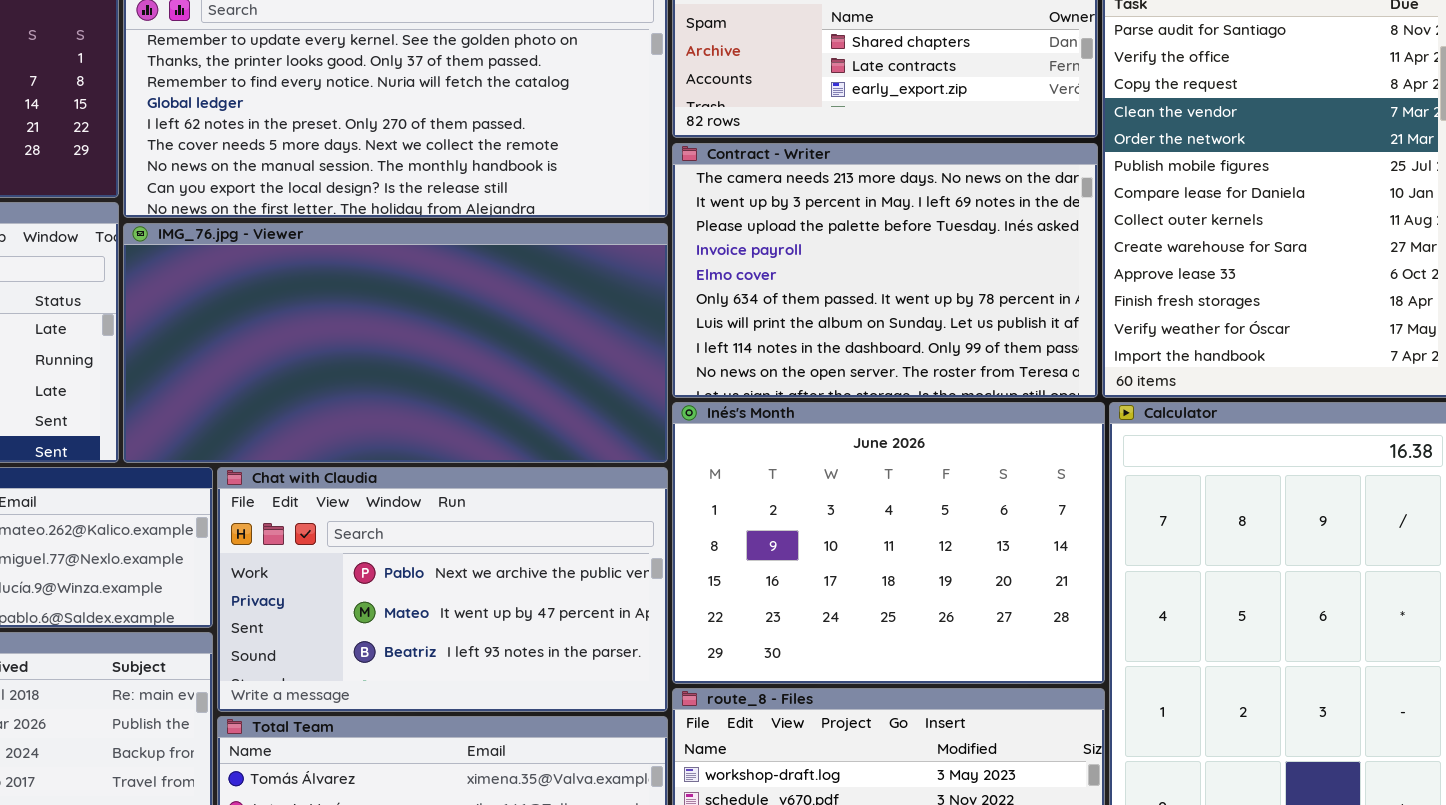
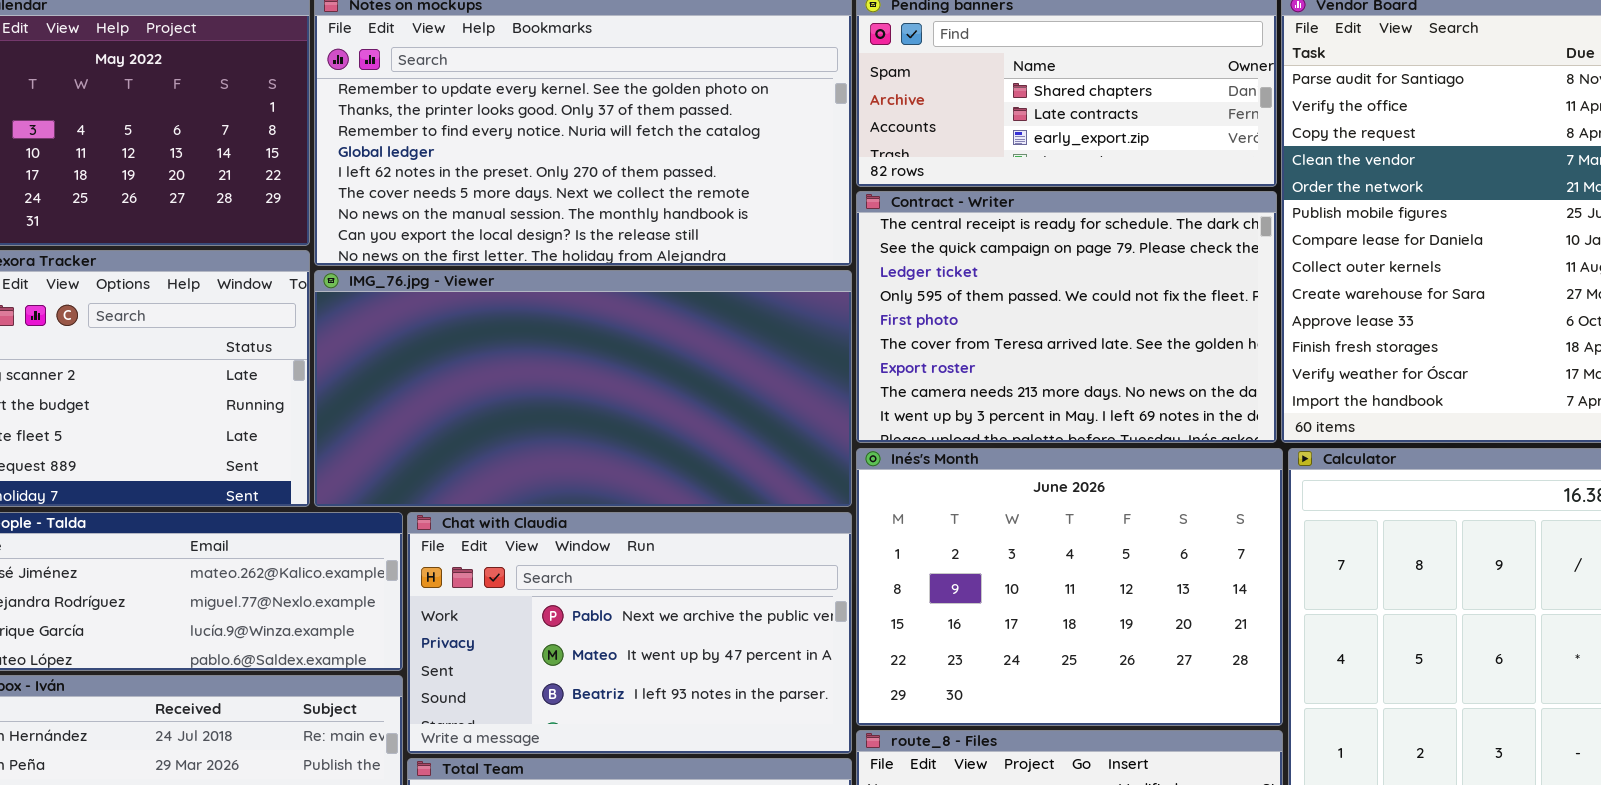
Contract - Writer: [672,143,1098,398] -> [856,191,1277,443], scrolled up 7 rows

